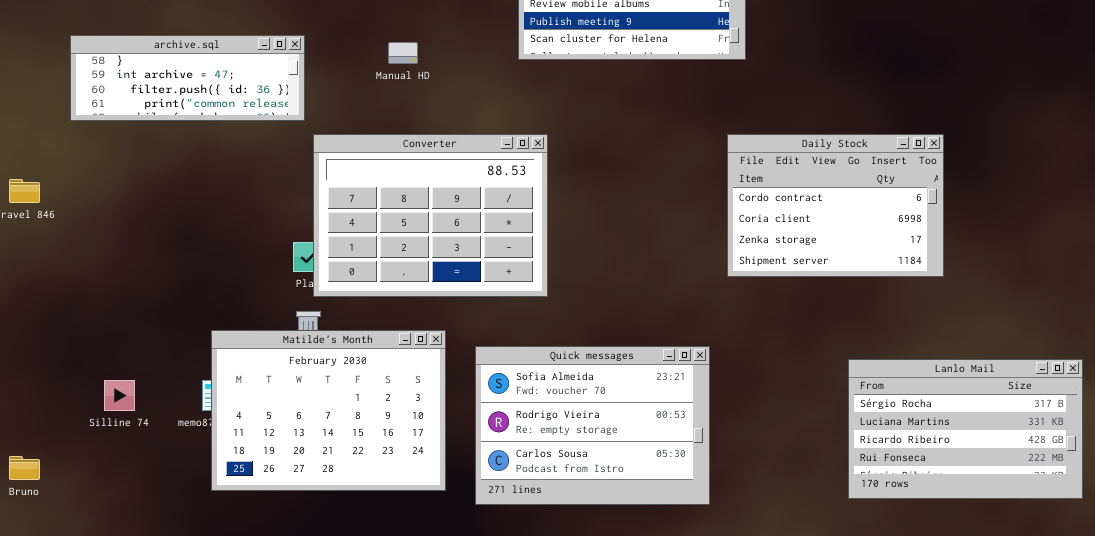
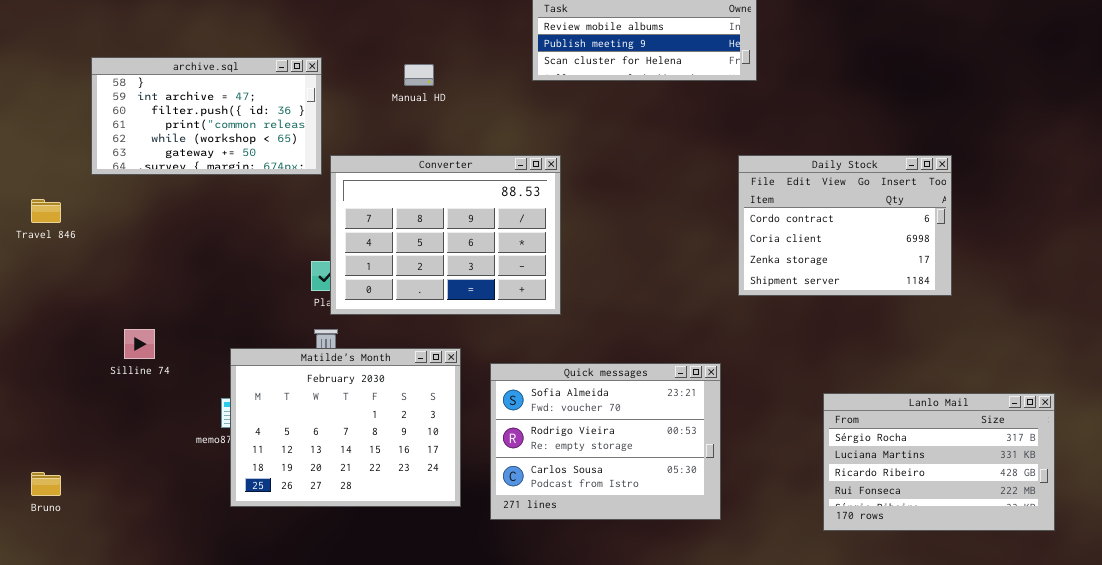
archive.sql: [70,35,305,121] -> [91,57,322,175], resized
Lanlo Mail: [848,359,1083,499] -> [823,393,1055,531], moved
Silline 74: [104,380,135,411] -> [124,329,155,359], moved

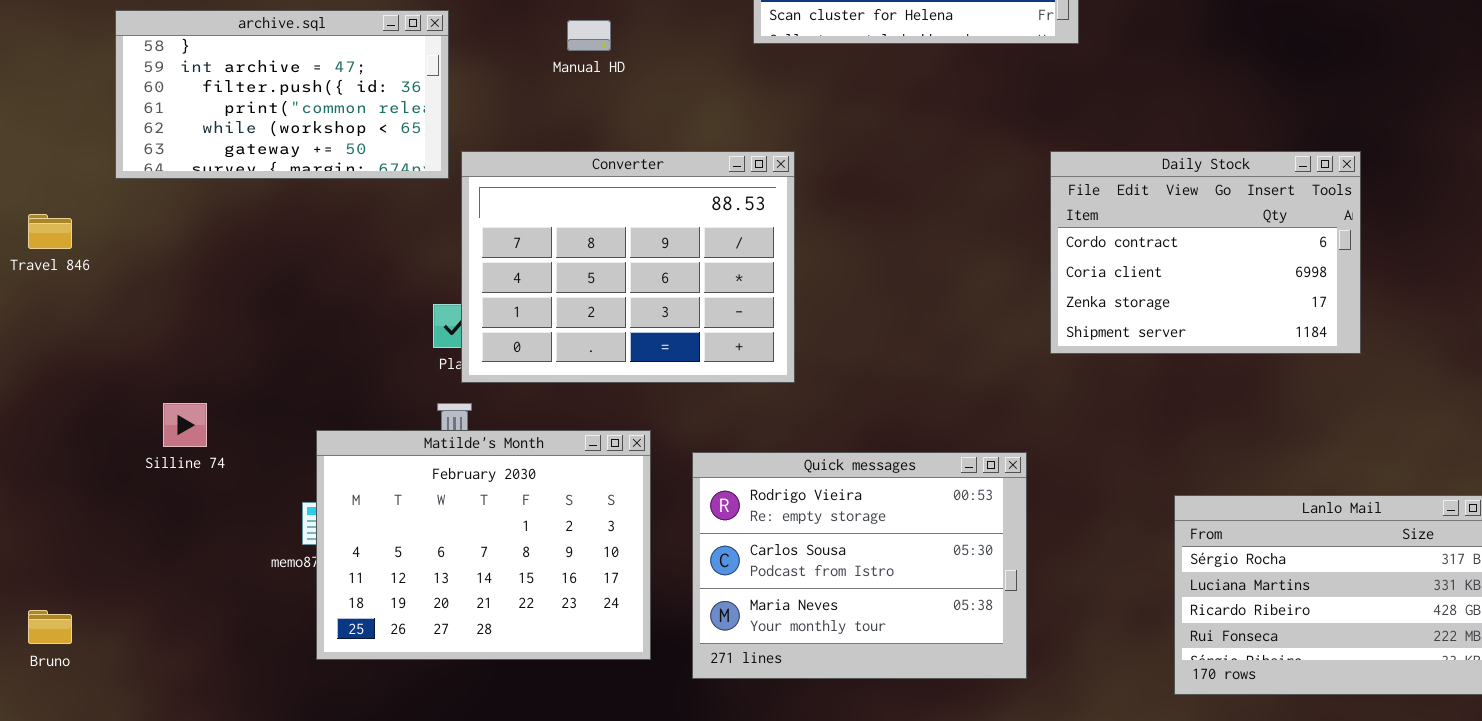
Quick messages: [490,363,721,520] -> [692,452,1027,679], scrolled down 1 row

